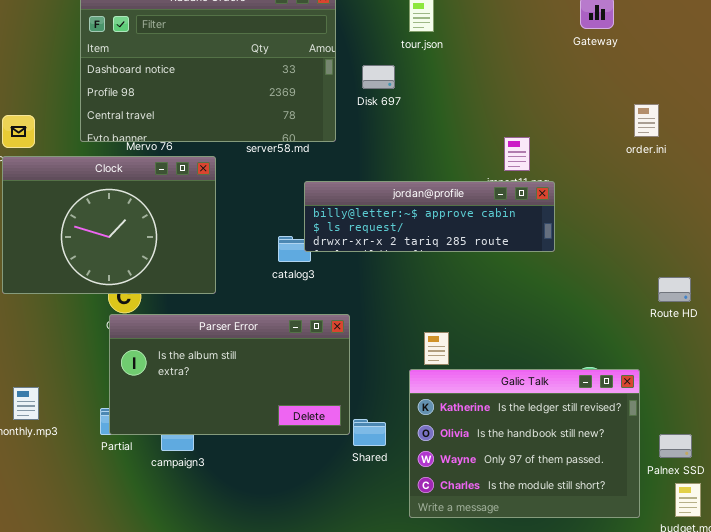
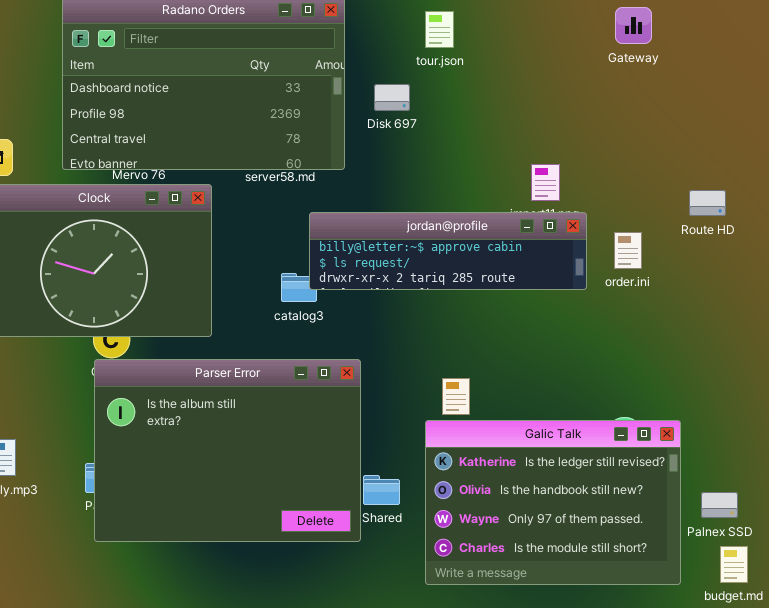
order.ini: [634,104,659,137] -> [614,232,642,269], moved
Route HD: [658,277,691,302] -> [689,190,726,216], moved
Parser Error: [109,314,350,435] -> [94,359,361,542], resized

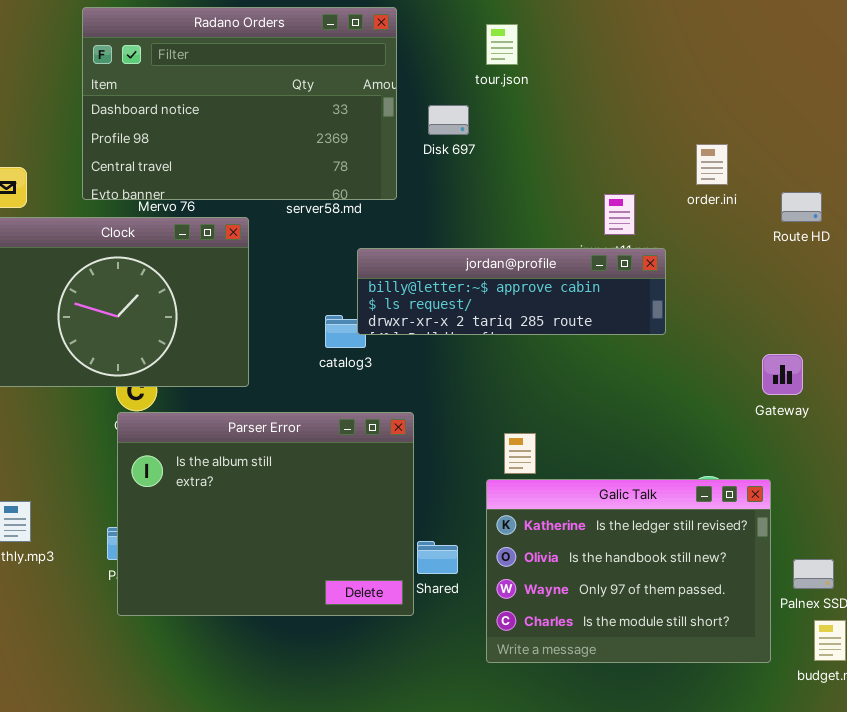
Gateway: [615,7,652,44] -> [762,354,803,395], moved
Route HD: [689,190,726,216] -> [781,192,822,222], moved
order.ini: [614,232,642,269] -> [696,144,728,185], moved

